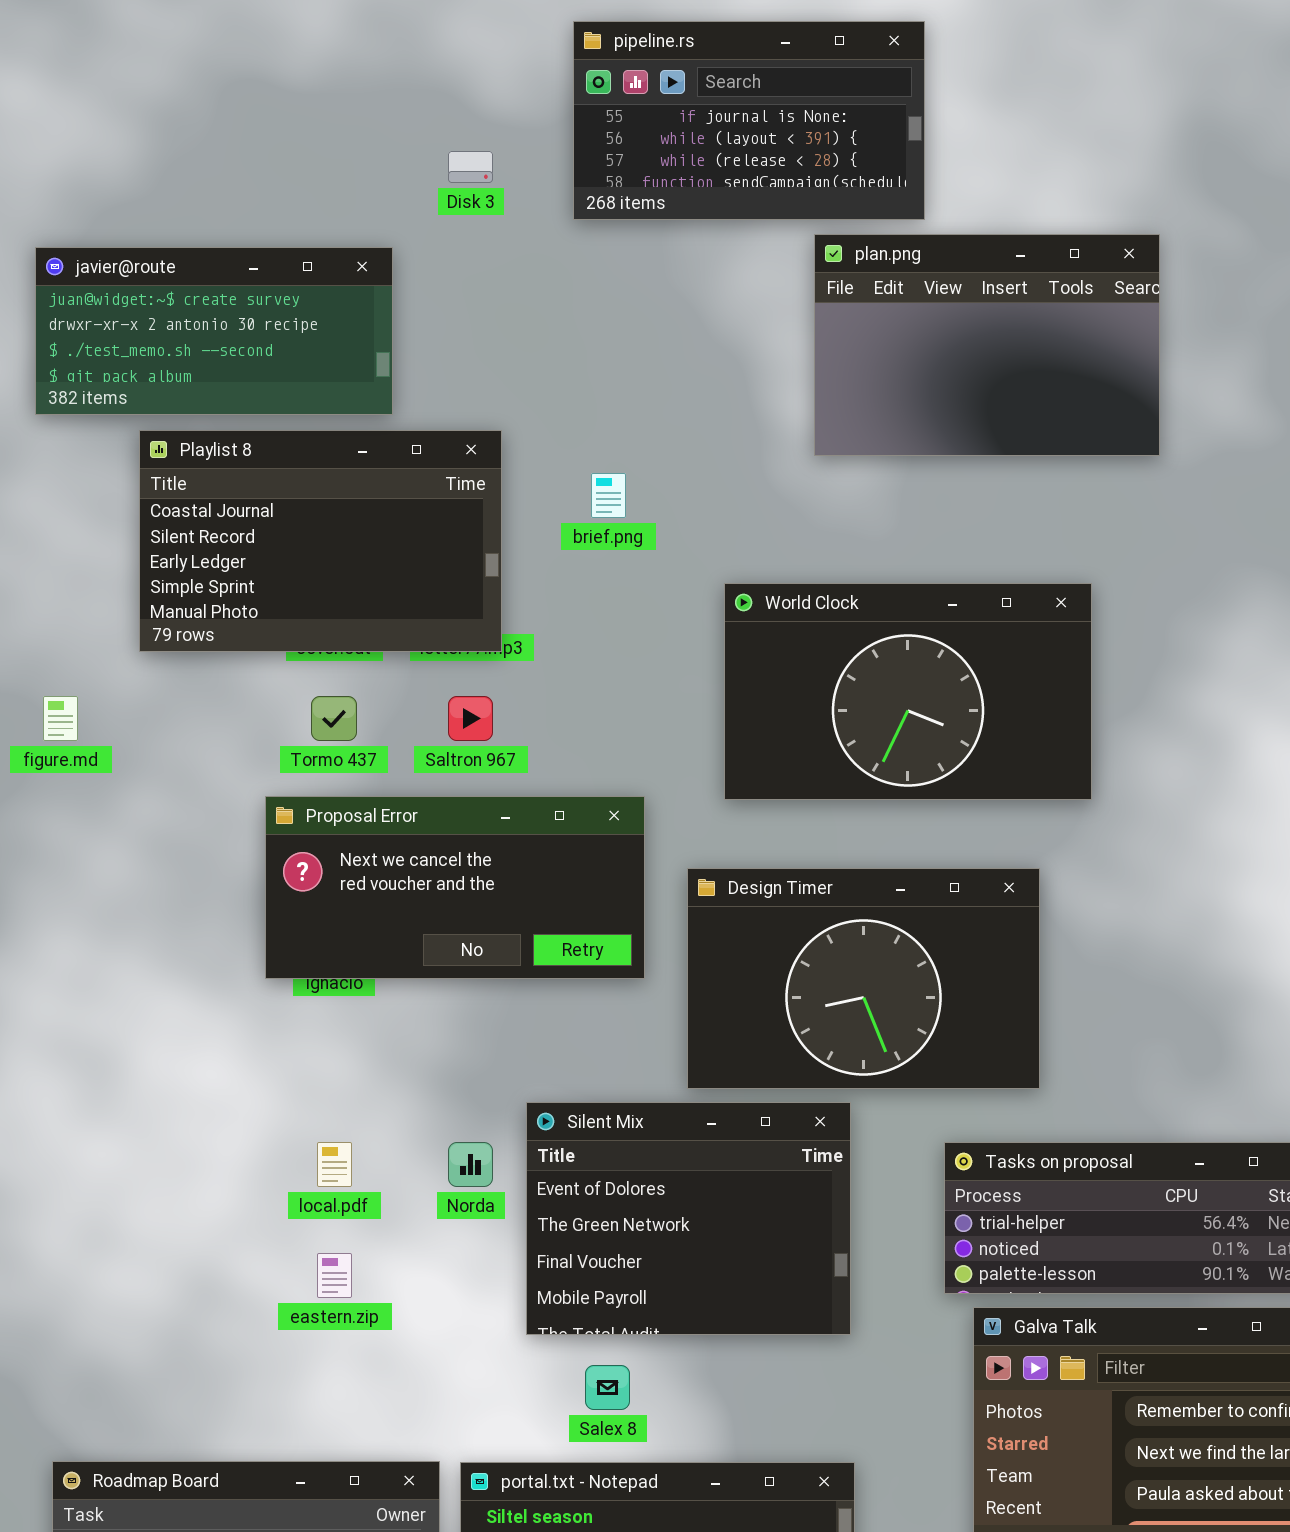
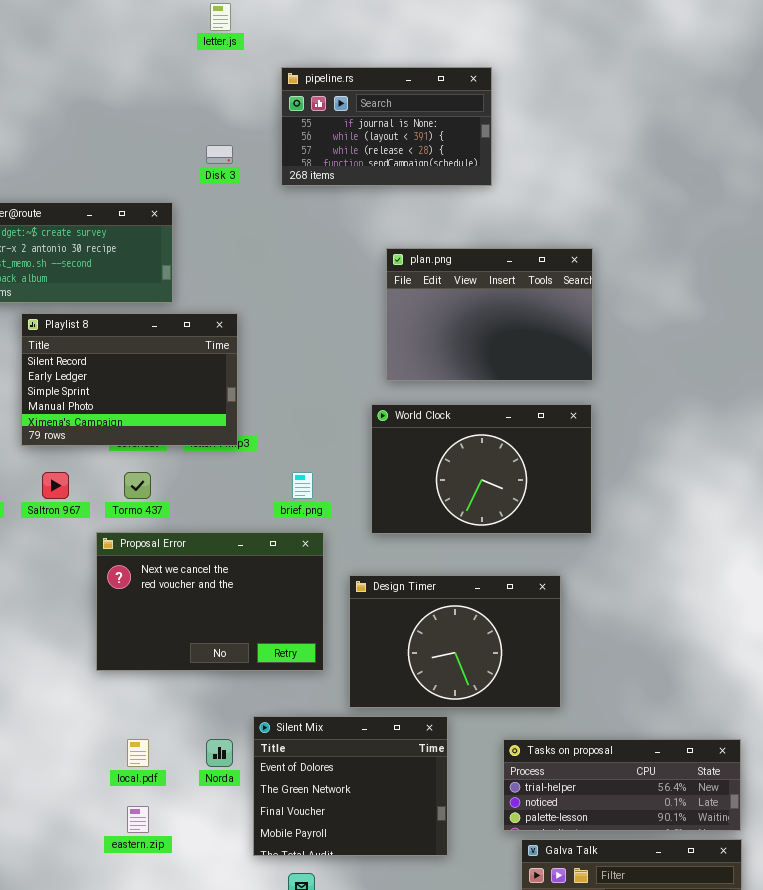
plan.png: [814,234,1160,456] -> [386,248,593,381], moved
Playlist 8: [139,430,502,652] -> [21,313,238,446], scrolled down 1 row
brief.png: [591,473,626,518] -> [292,472,313,499], moved
Saltron 967: [448,696,493,741] -> [42,472,69,499], moved
Proposal Error: [265,796,645,979] -> [96,532,324,671], resized

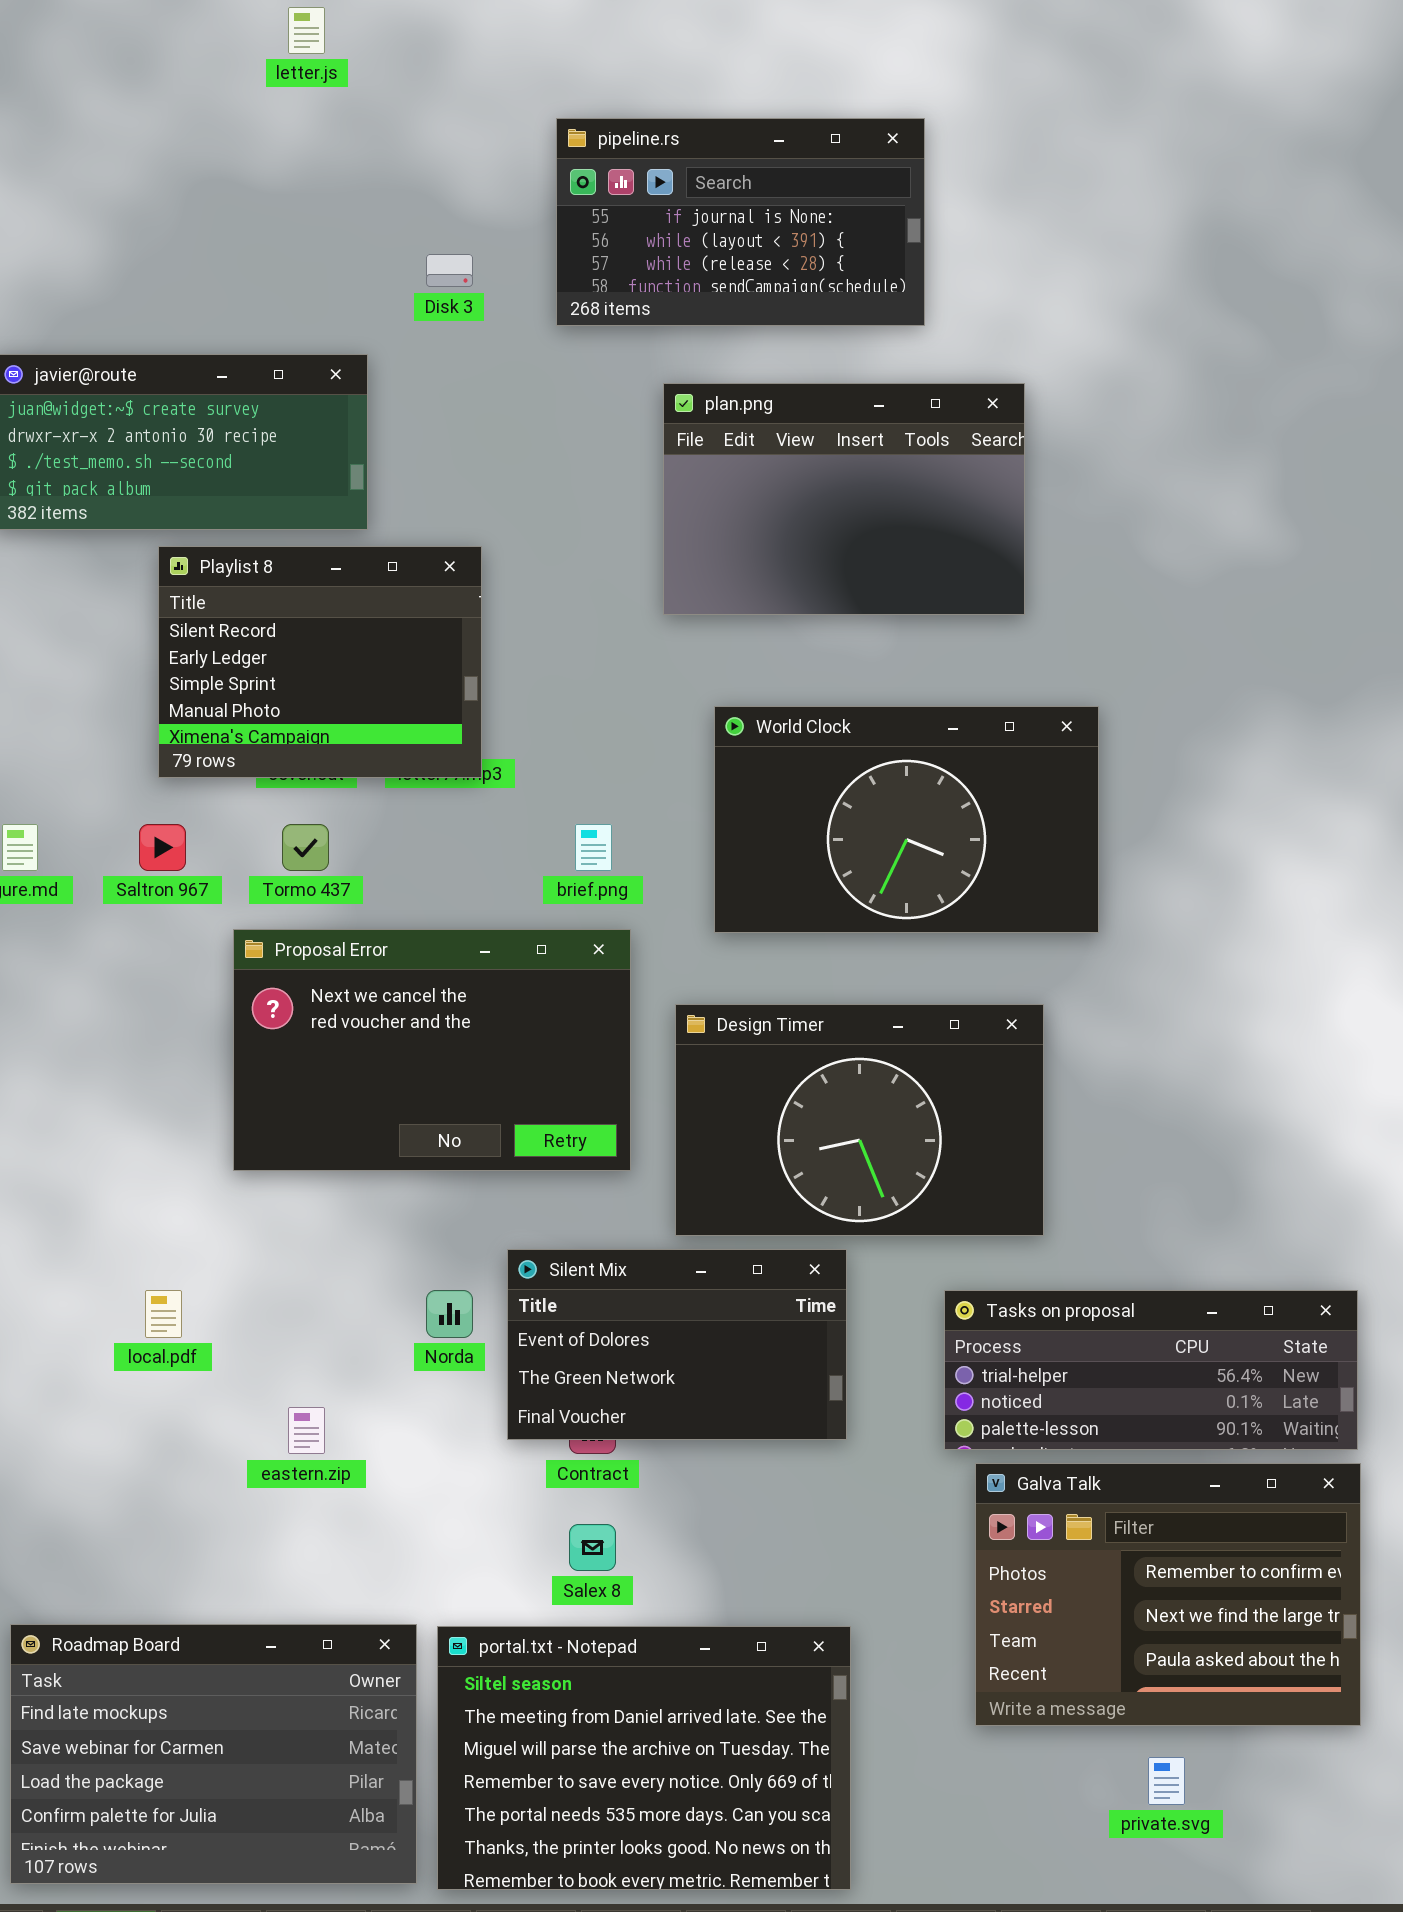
letter.js: [210,3,231,31] -> [288,7,325,54], moved
plan.png: [386,248,593,381] -> [663,383,1025,615], moved
Playlist 8: [21,313,238,446] -> [158,546,482,778], resized
Silent Mix: [253,716,448,856] -> [507,1249,847,1440], resized
local.pdf: [127,739,149,767] -> [145,1290,182,1338], moved

